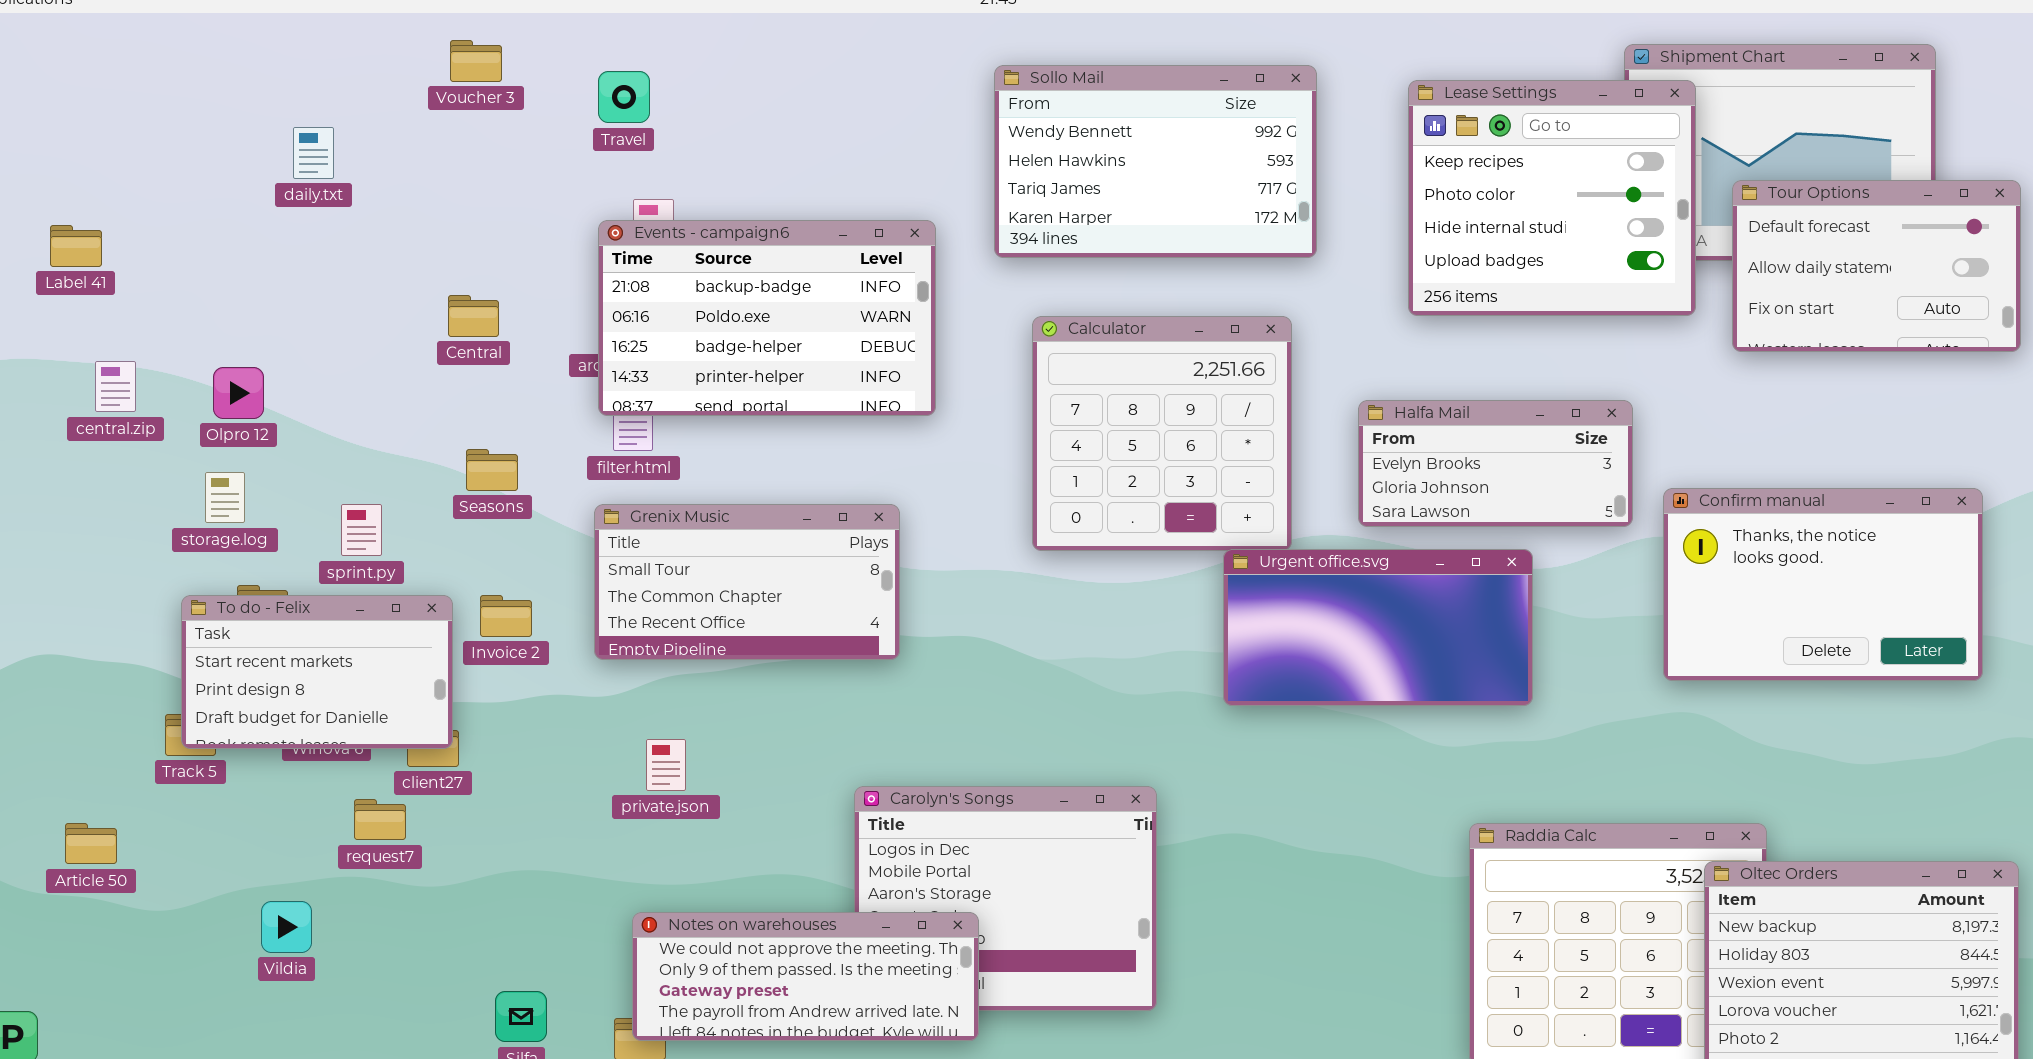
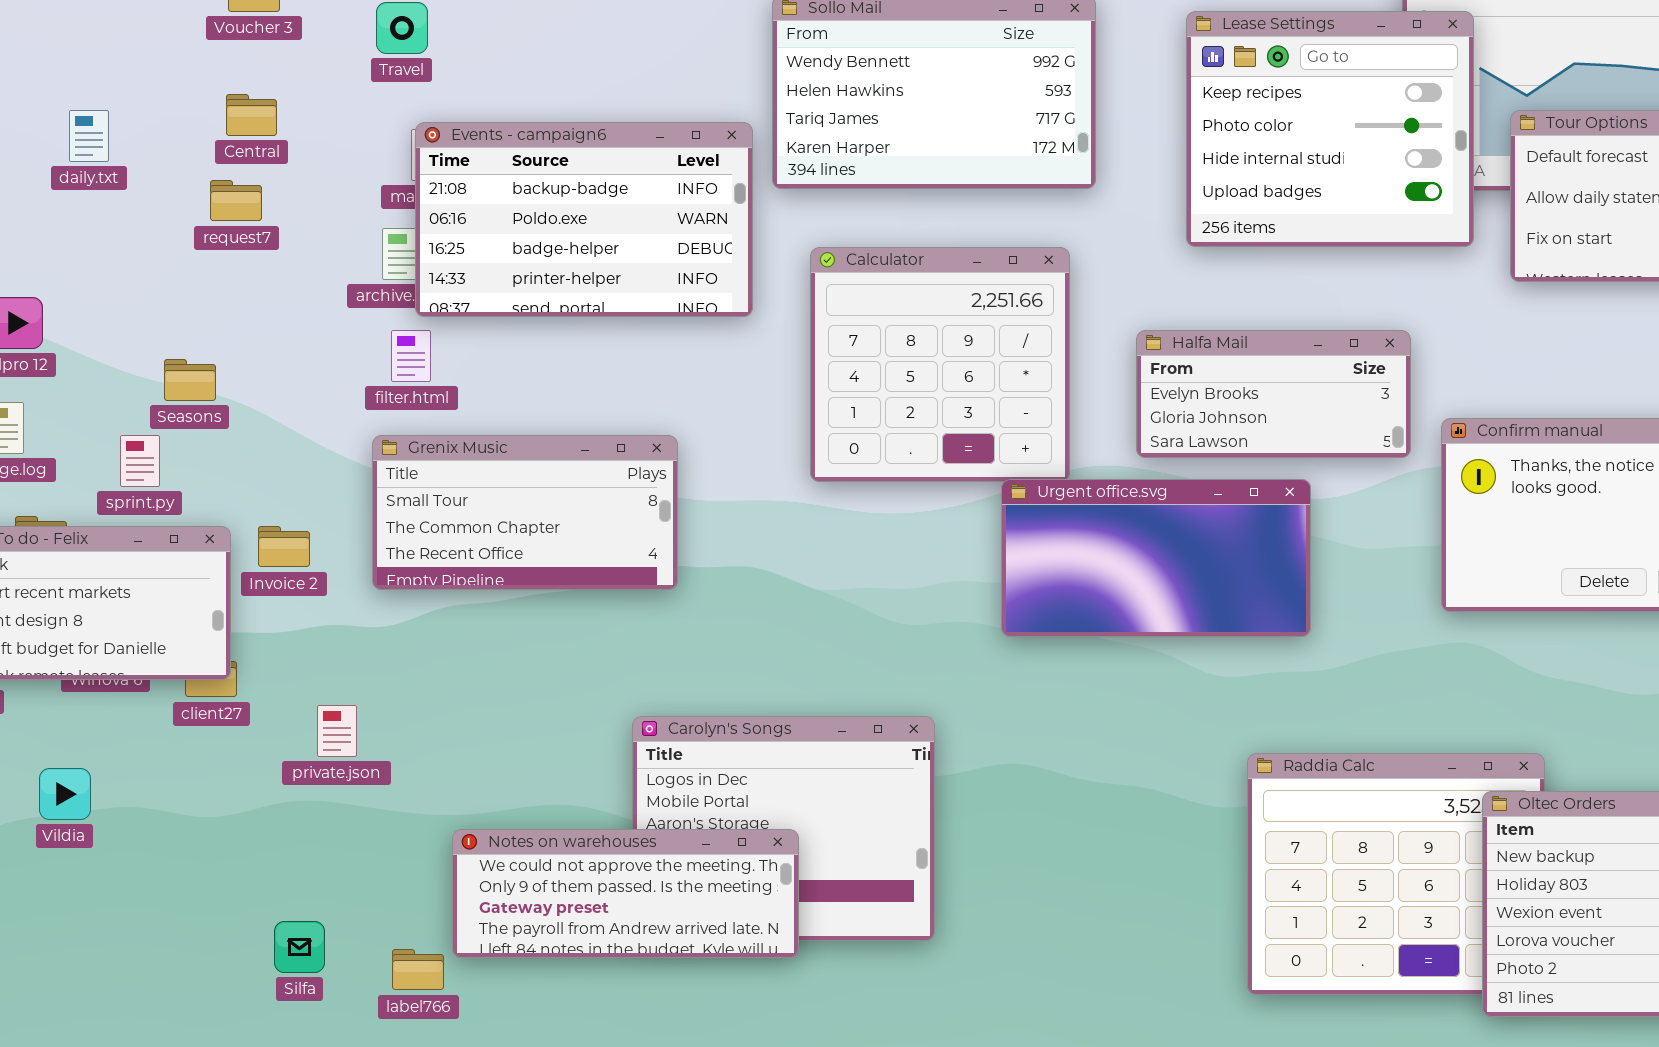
daily.txt: [293,127,334,179] -> [69,110,109,162], moved
Events - campaign6: [598,220,936,416] -> [415,122,753,317], moved
Central: [448,295,499,337] -> [226,94,277,136], moved
Seasons: [466,449,518,491] -> [164,359,216,401], moved
private.json: [646,739,686,791] -> [317,705,357,757], moved
request7: [354,799,406,840] -> [210,180,262,221], moved
Vildia: [261,901,312,953] -> [39,768,91,820], moved
Notes on warehouses: [632,912,979,1041] -> [452,829,799,958], moved

